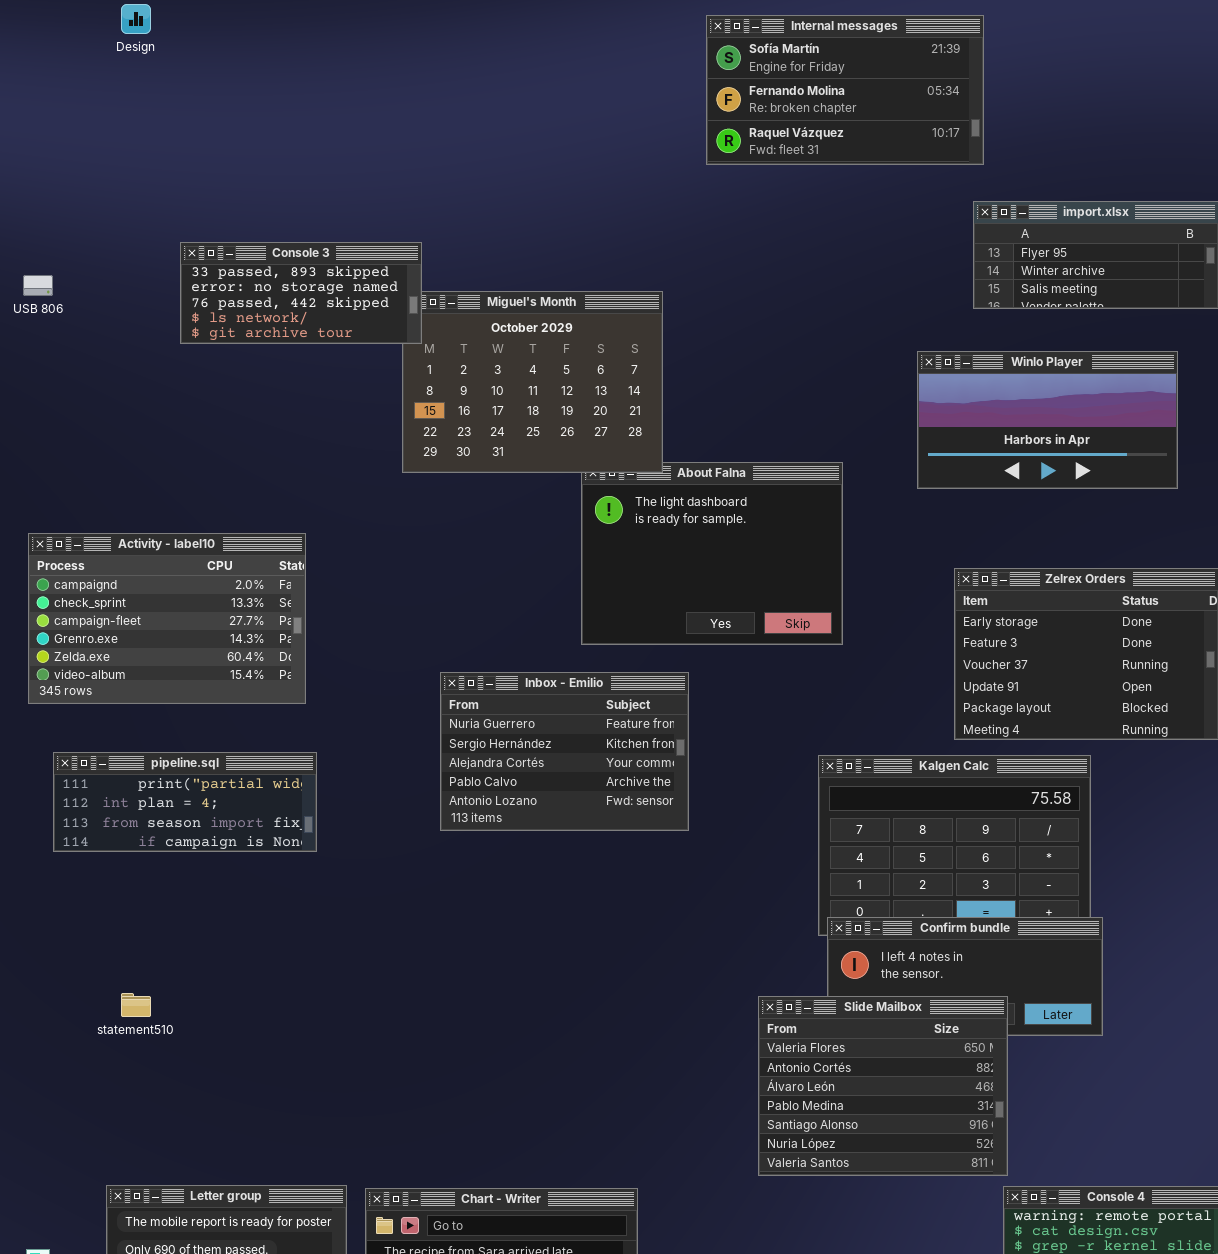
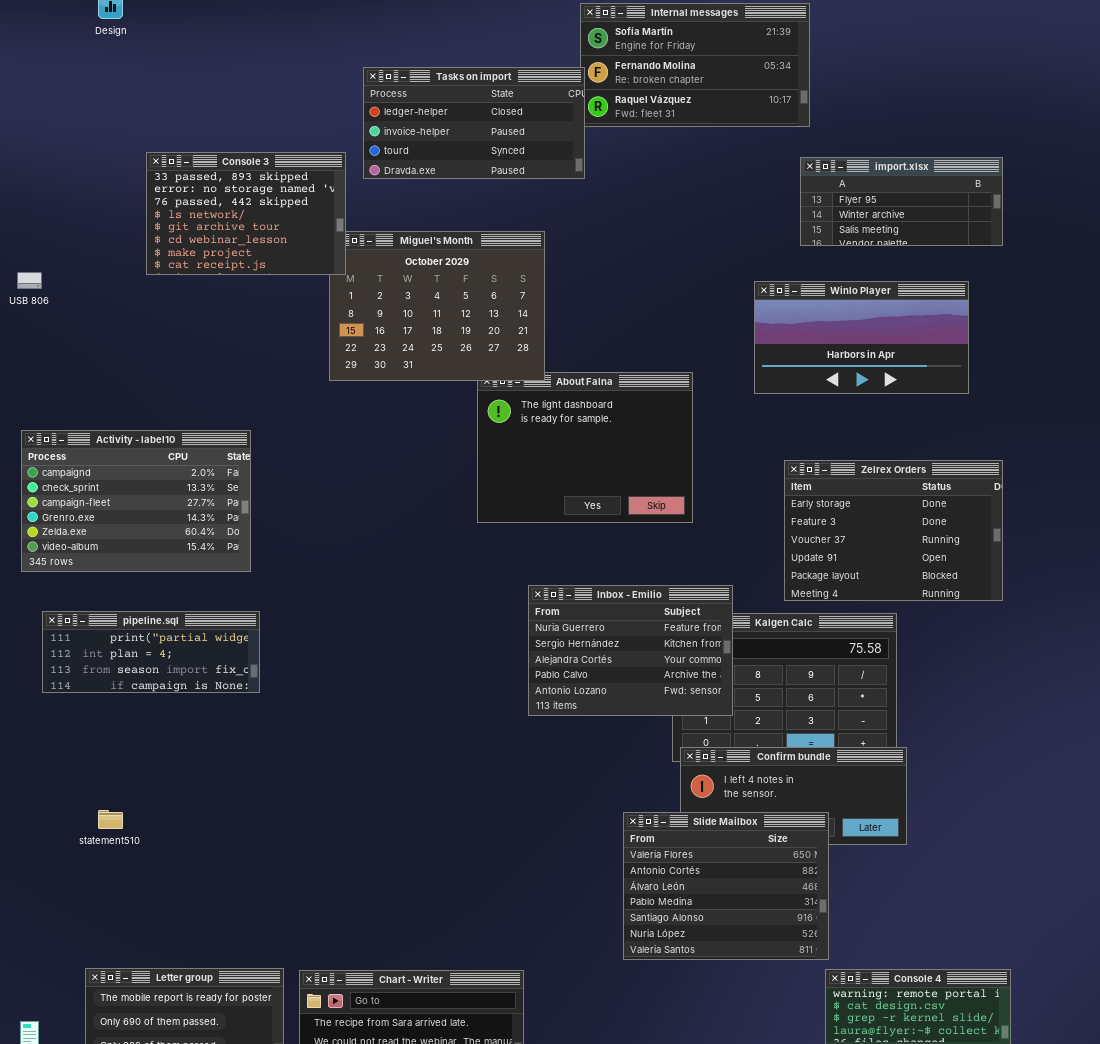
Tasks on import: none -> [363,67,585,179], opened
Console 3: [180,242,422,344] -> [146,152,346,275], resized
USB 806: [23,275,53,296] -> [17,272,42,289], moved
Inbox - Emilio: [440,672,689,831] -> [528,585,733,716], moved

